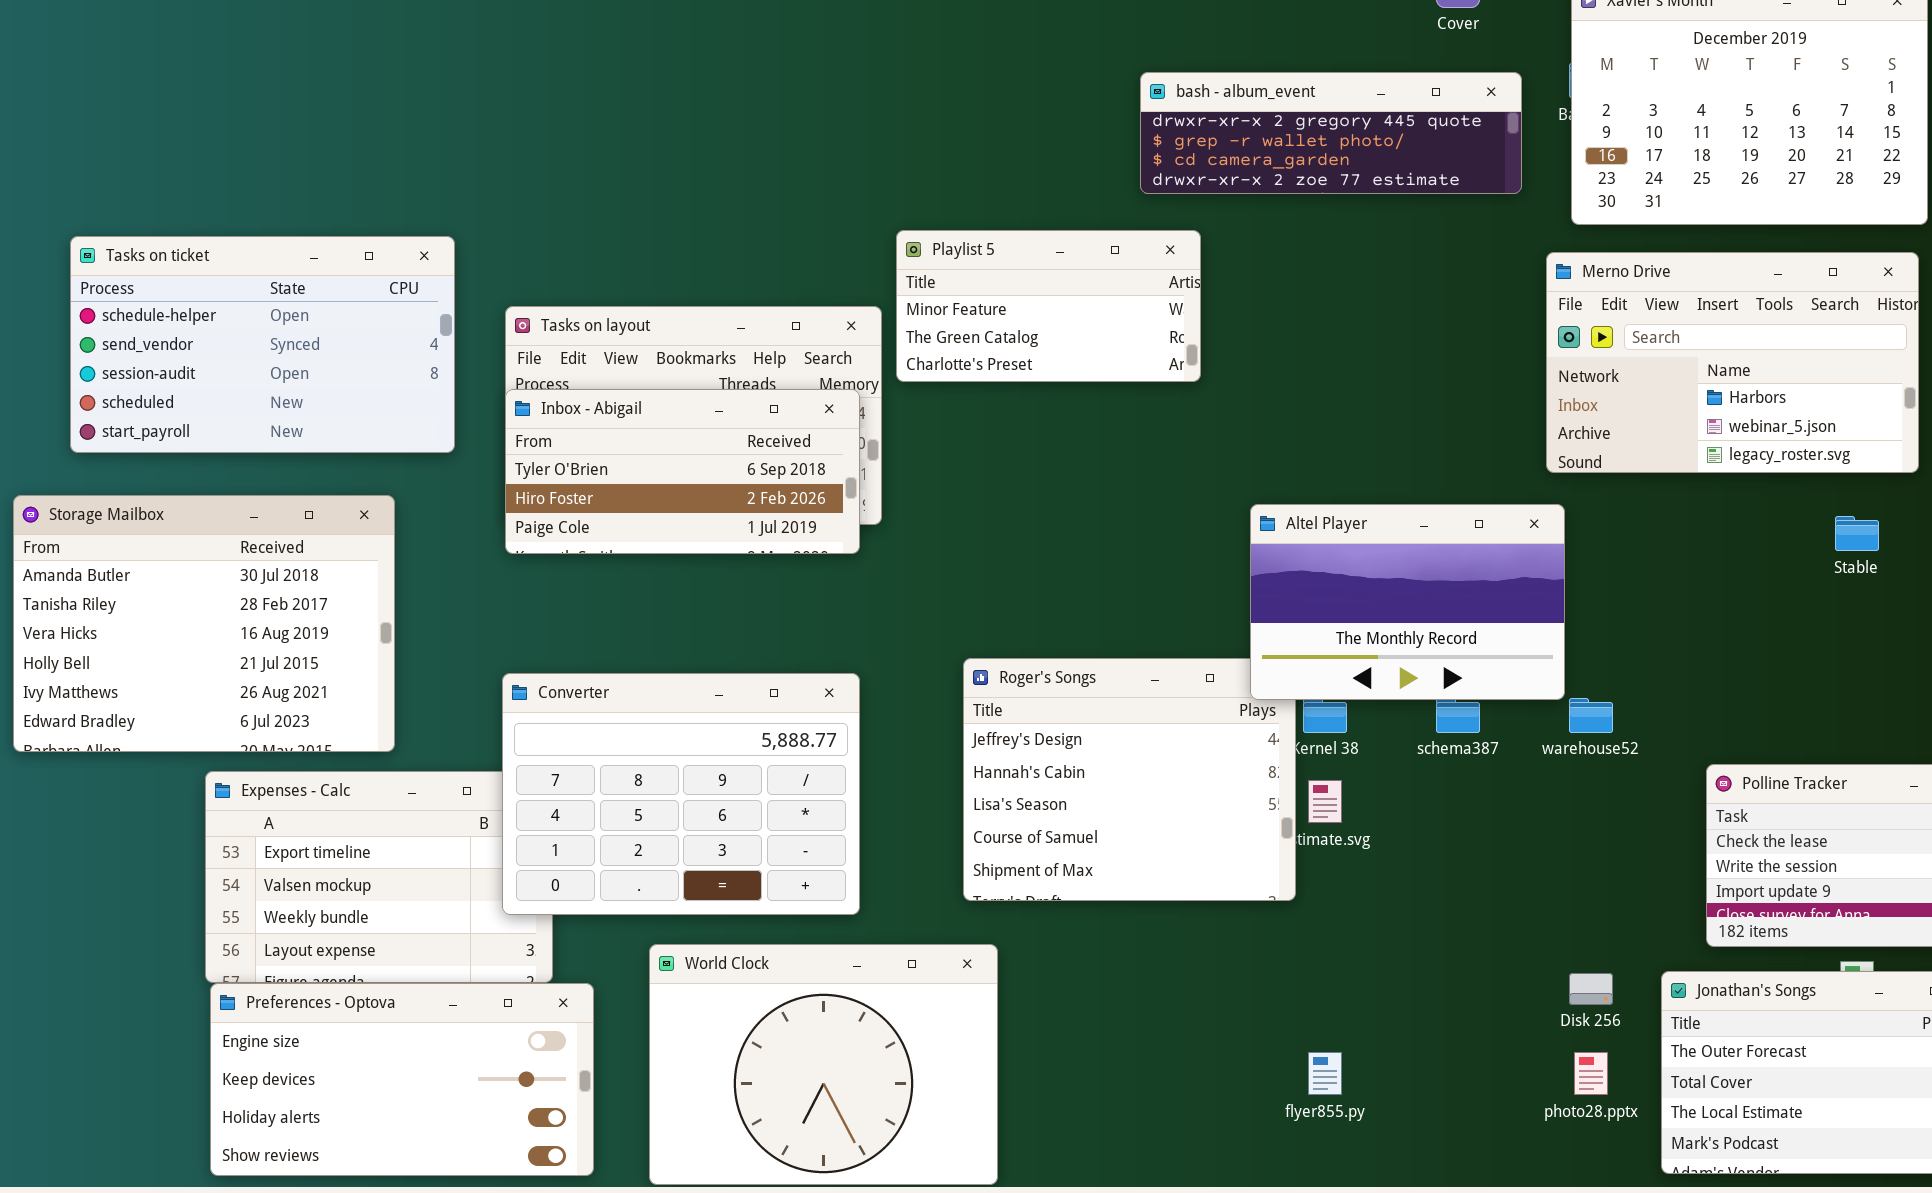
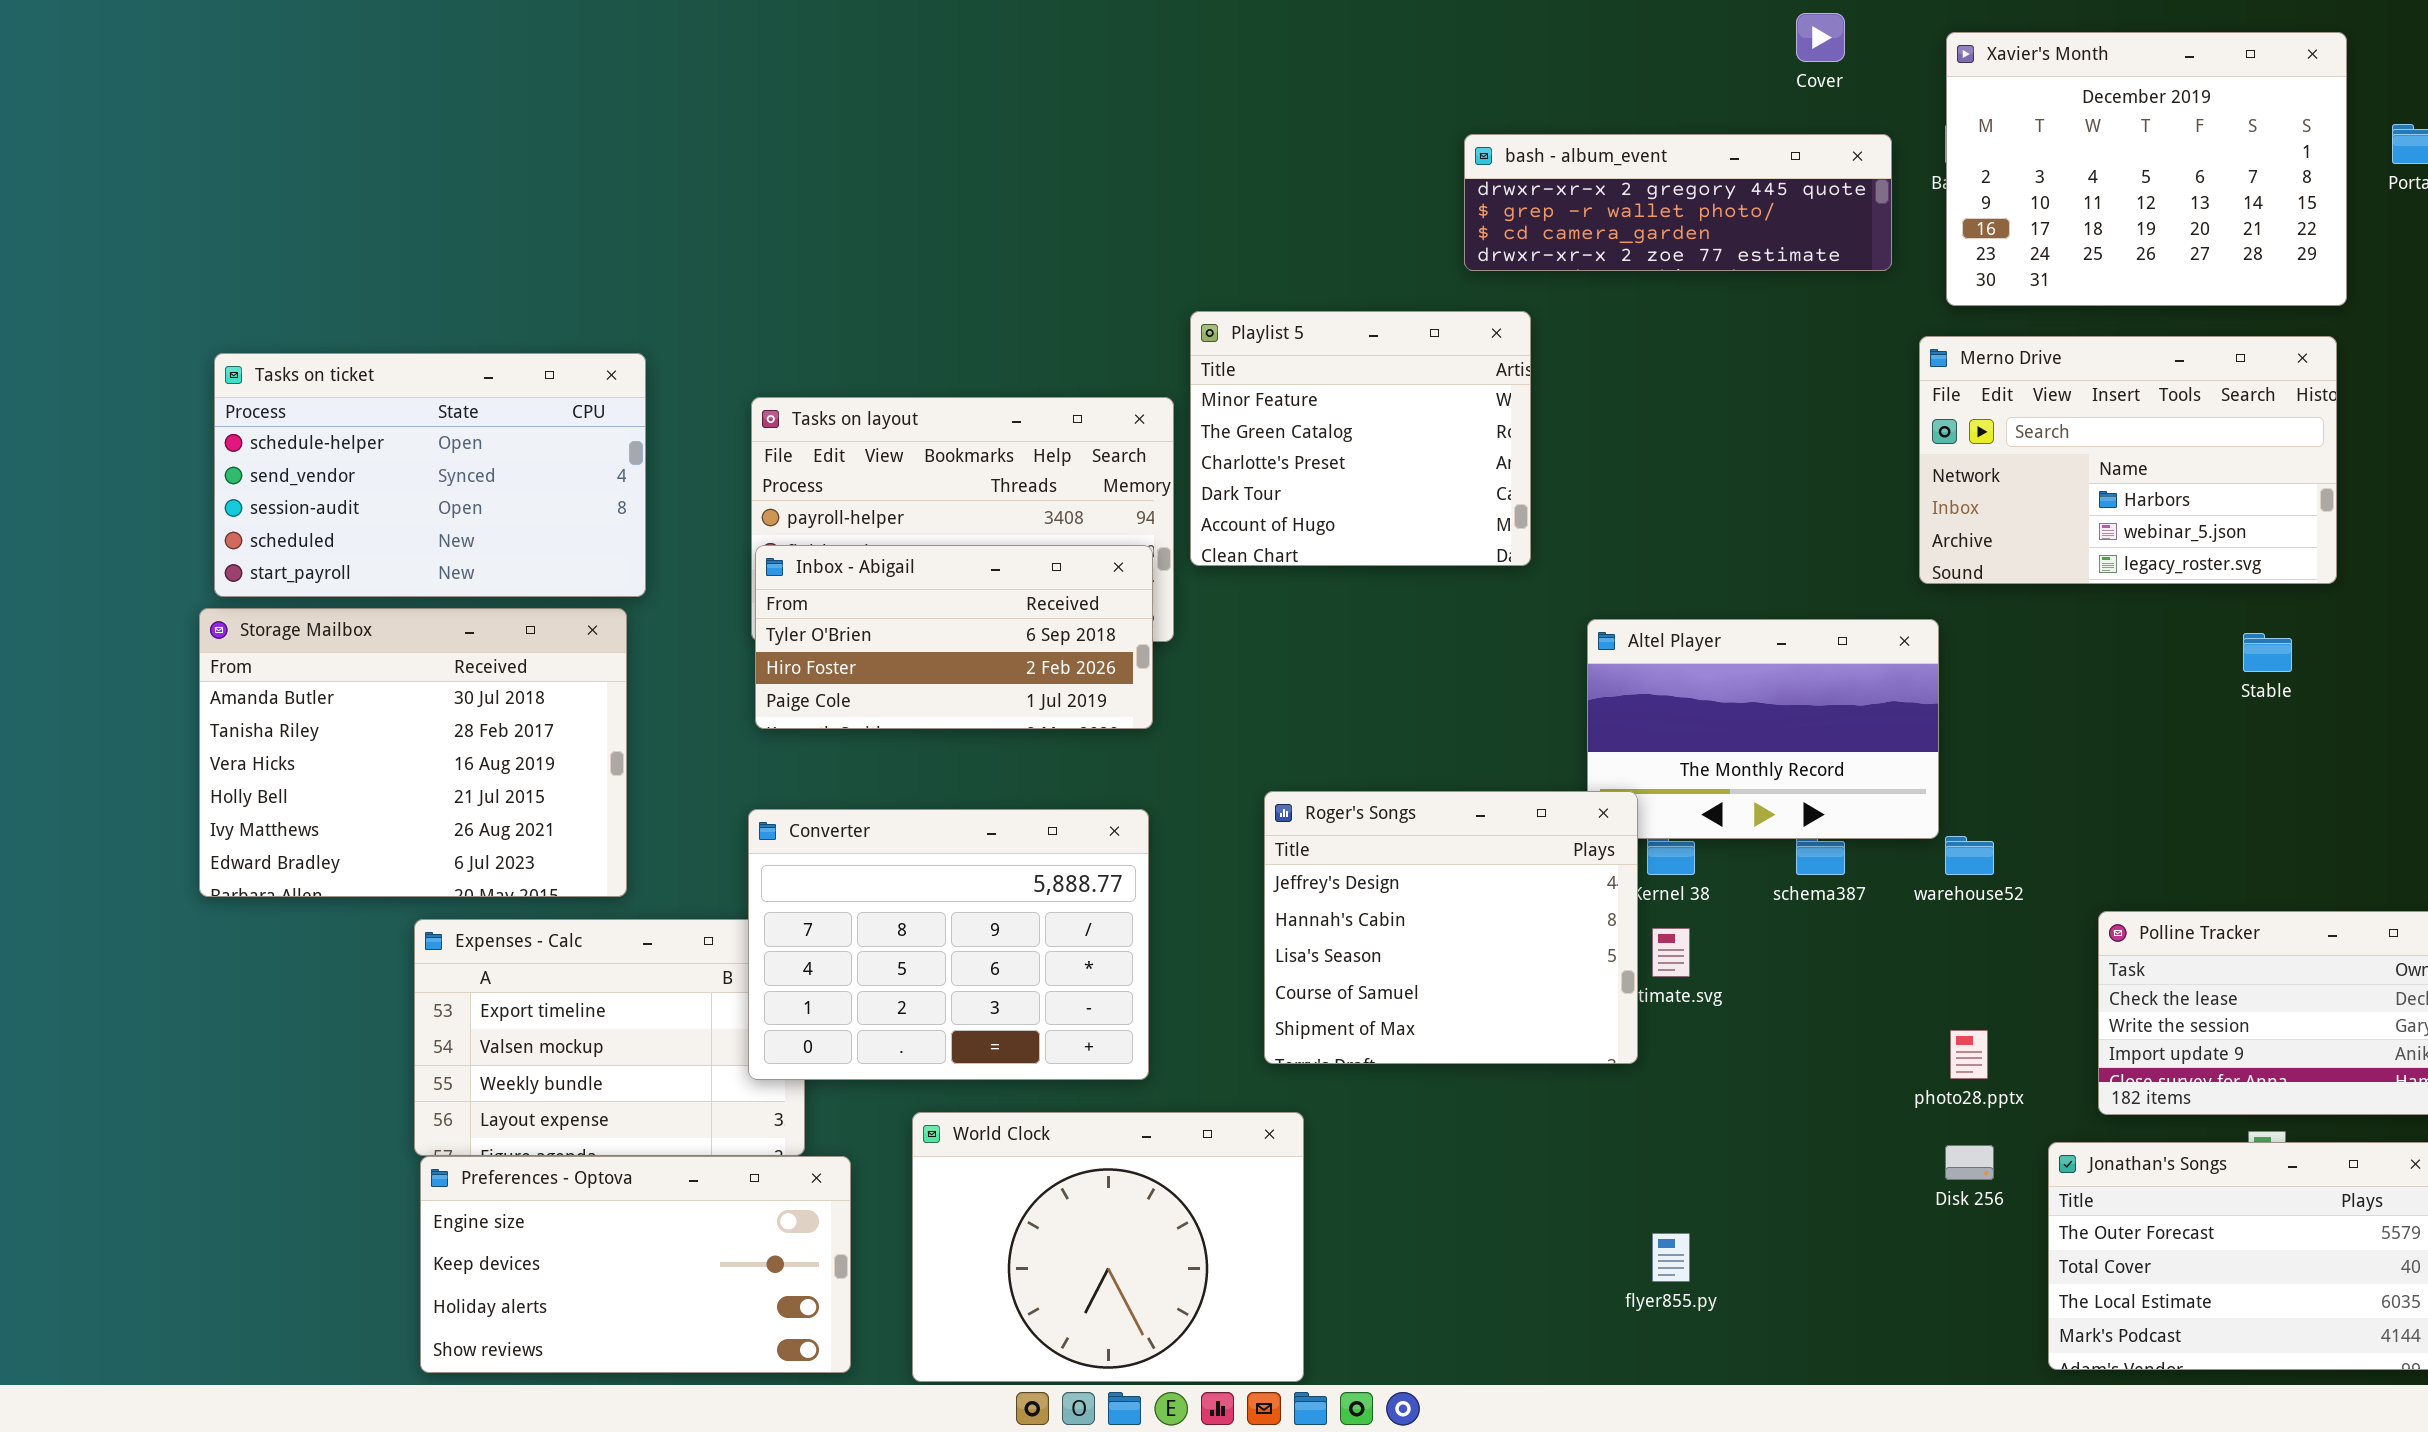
Playlist 5: [896,230,1201,382] -> [1190,311,1531,566], resized
Tasks on ticket: [70,236,455,453] -> [214,353,646,597], moved
Inbox - Abigail: [505,389,860,554] -> [755,545,1153,729], moved
Roger's Songs: [963,658,1296,901] -> [1264,791,1638,1064], raised
photo28.pptx: [1574,1052,1608,1095] -> [1950,1030,1988,1079], moved

